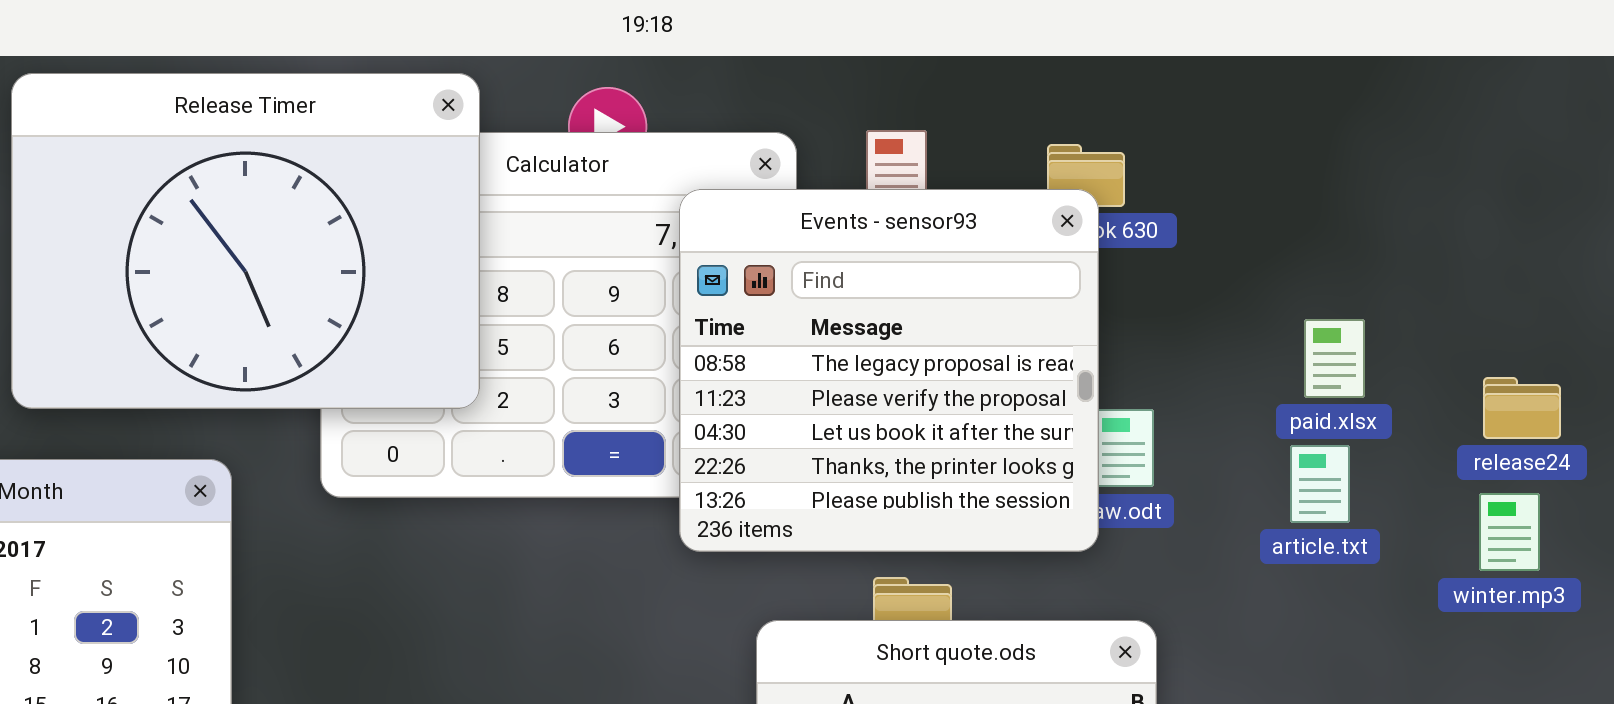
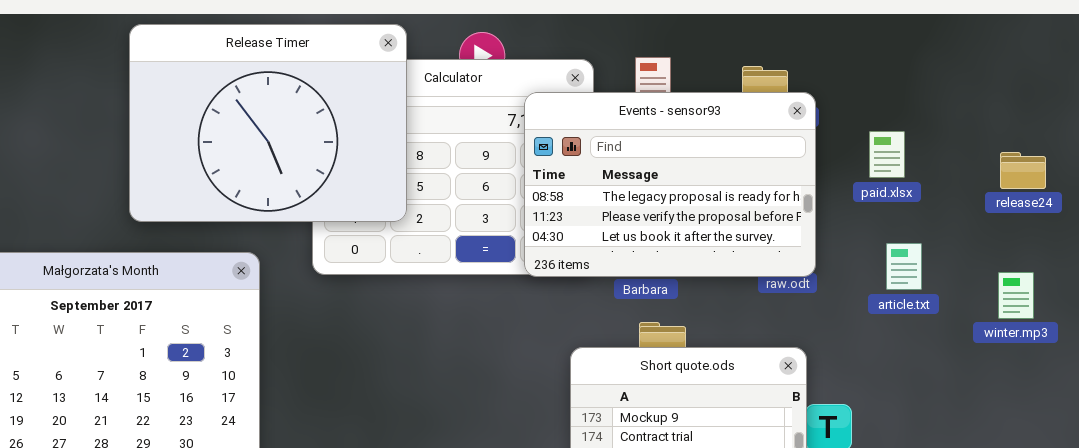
Events - sensor93: [679,189,1099,552] -> [524,92,816,277], resized
paid.xlsx: [1304,319,1365,398] -> [869,131,905,178], moved
release24: [1483,377,1561,439] -> [1000,152,1046,189], moved

